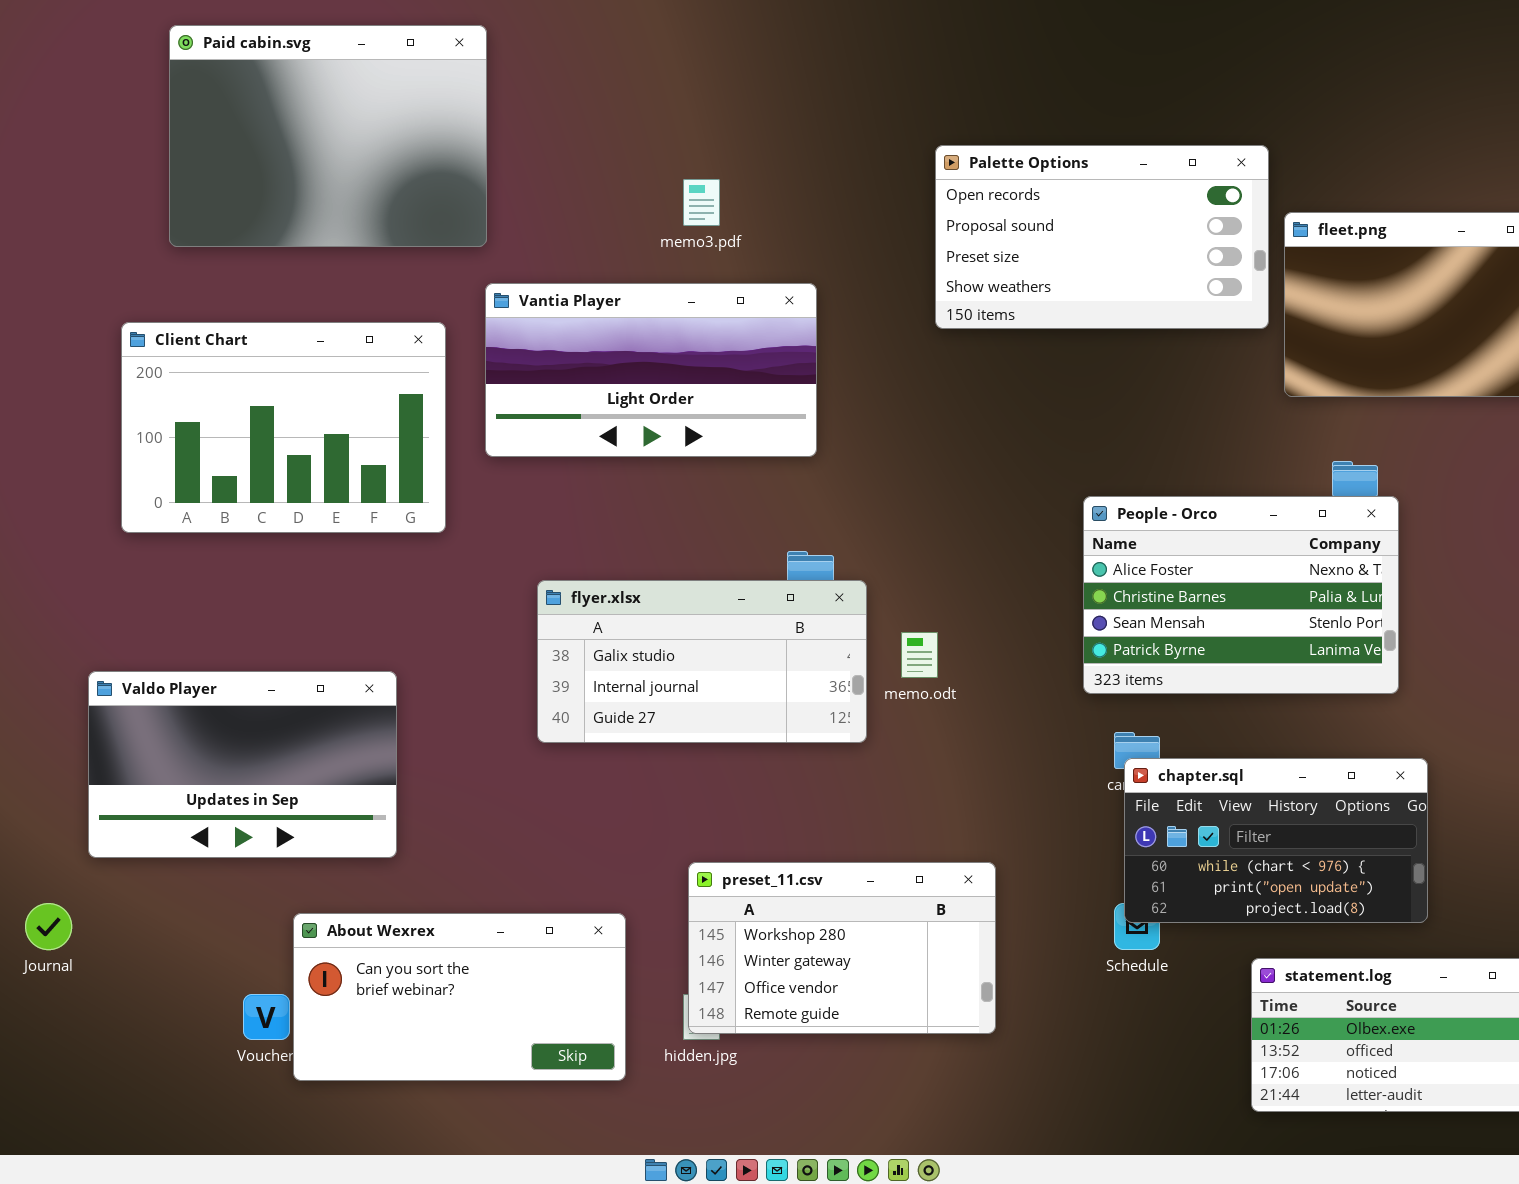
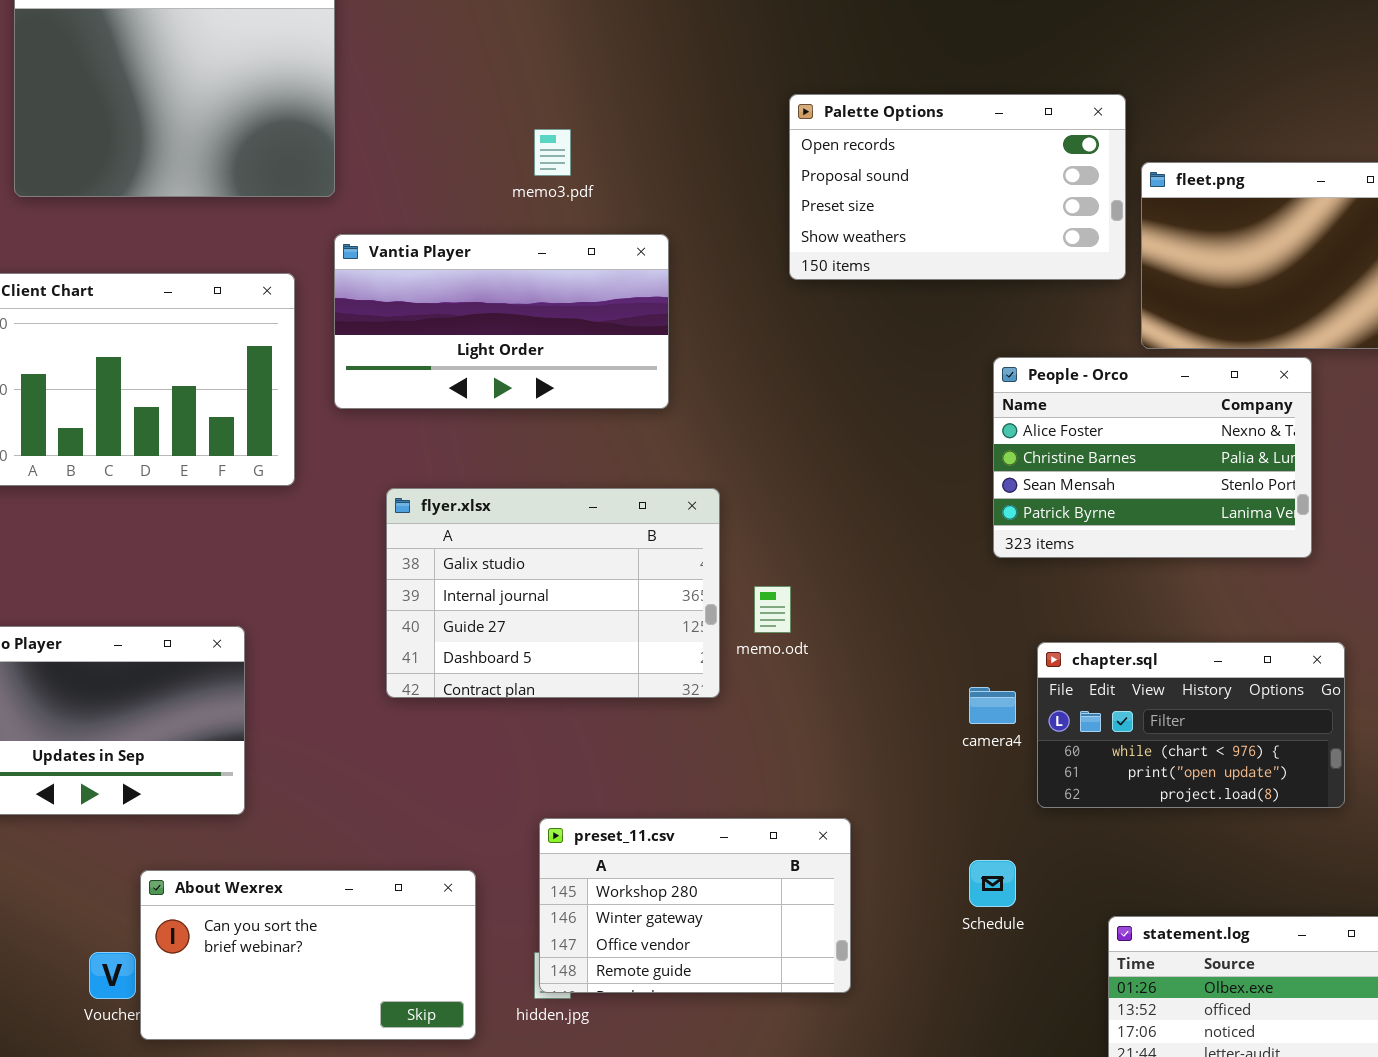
People - Orco: [1083,496,1399,694] -> [993,357,1312,558], moved
flyer.xlsx: [537,580,867,743] -> [386,488,720,698], resized
chapter.sql: [1124,758,1428,923] -> [1037,642,1345,808], moved

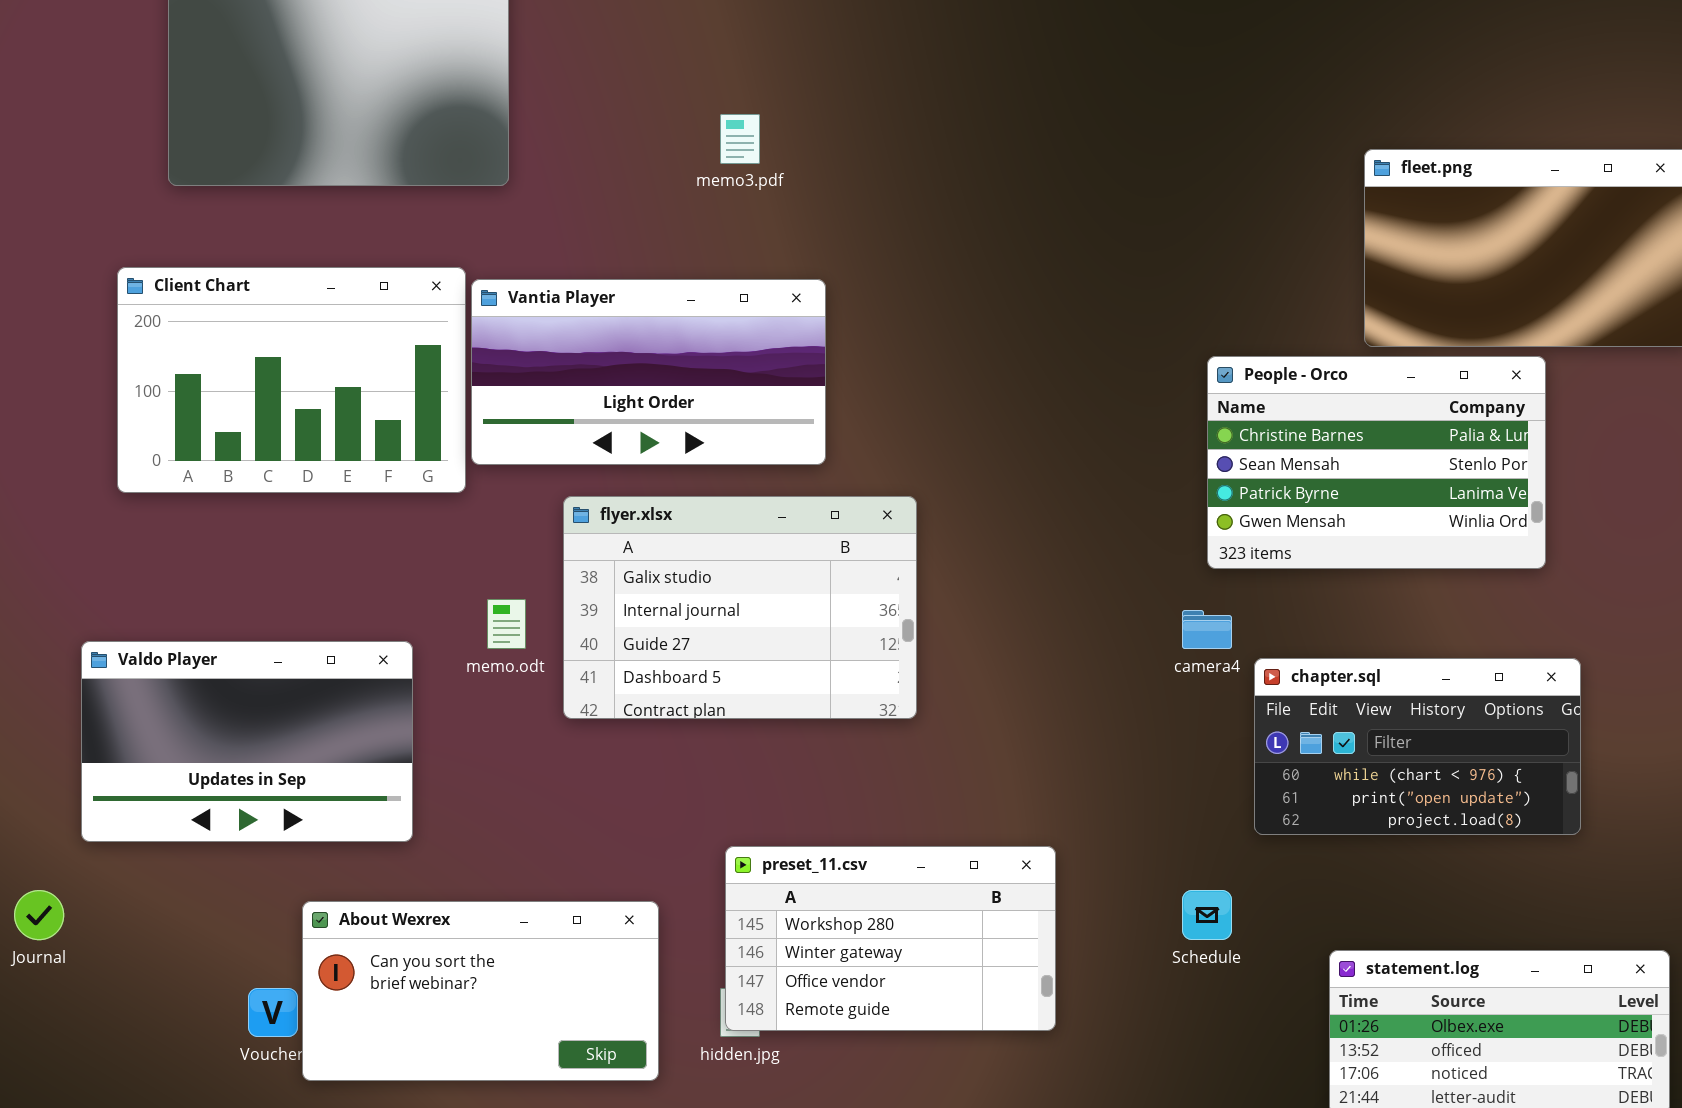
Palette Options: [789,94,1126,280] -> none, closed
Vantia Player: [334,234,669,409] -> [471,279,826,465], moved
People - Orco: [993,357,1312,558] -> [1207,356,1546,569], scrolled down 1 row
memo.odt: [754,586,791,633] -> [487,599,526,649], moved
camera4: [969,687,1016,724] -> [1182,610,1232,649], moved

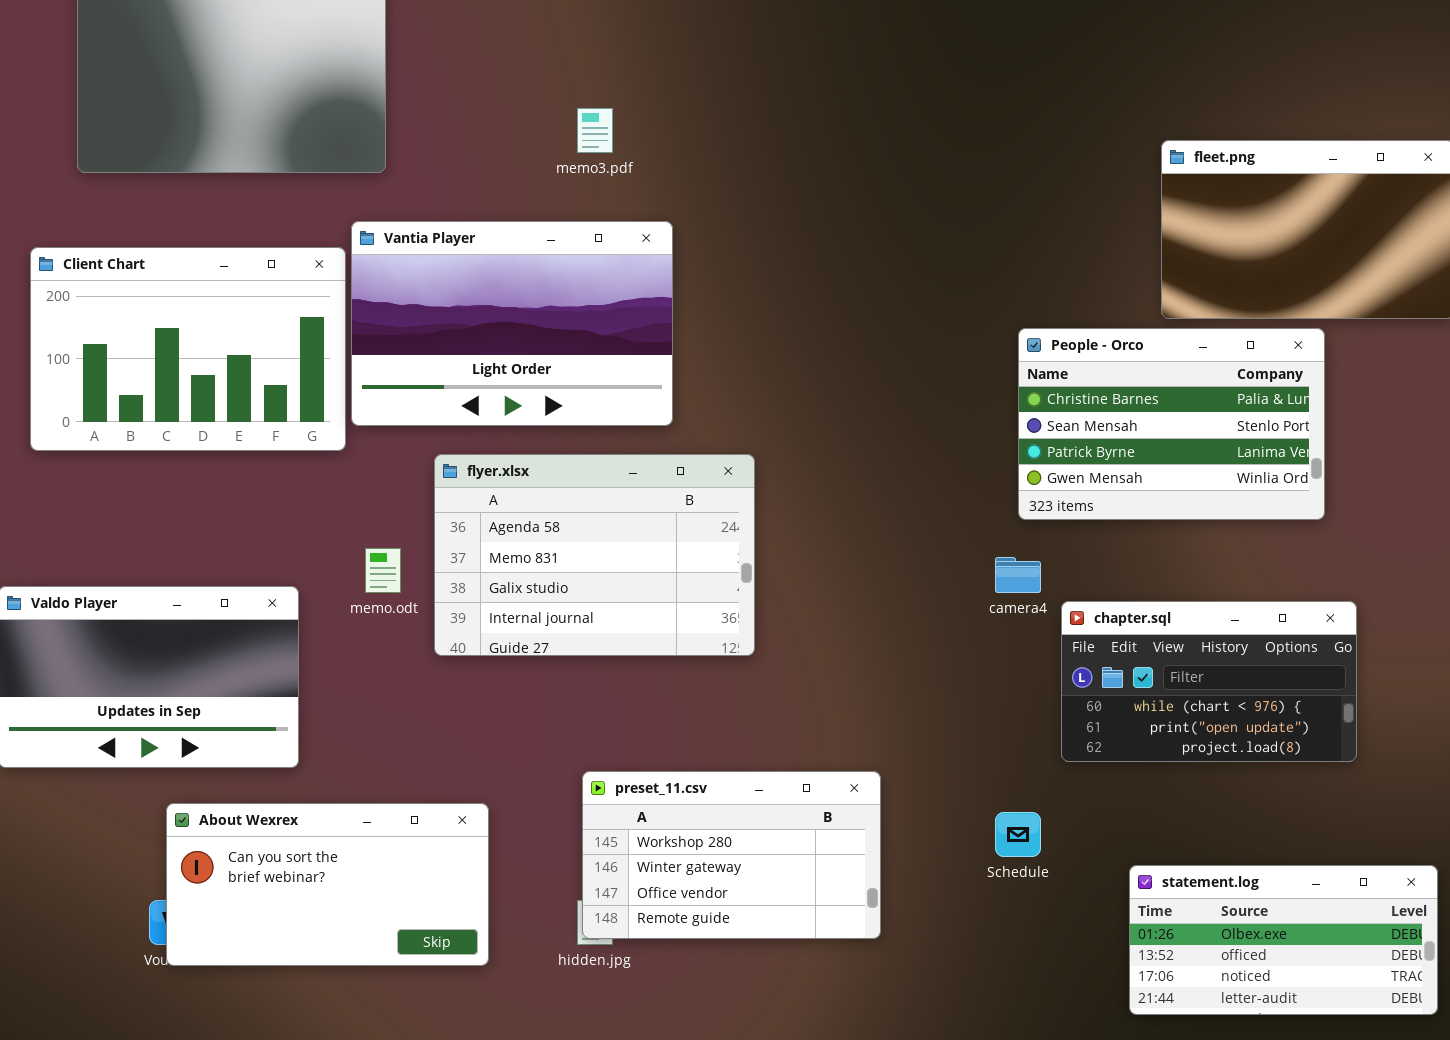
Vantia Player: [471,279,826,465] -> [351,221,673,426], resized
flyer.xlsx: [563,496,917,719] -> [434,454,755,656], scrolled up 2 rows
About Wexrex: [302,901,659,1081] -> [166,803,489,966], moved

